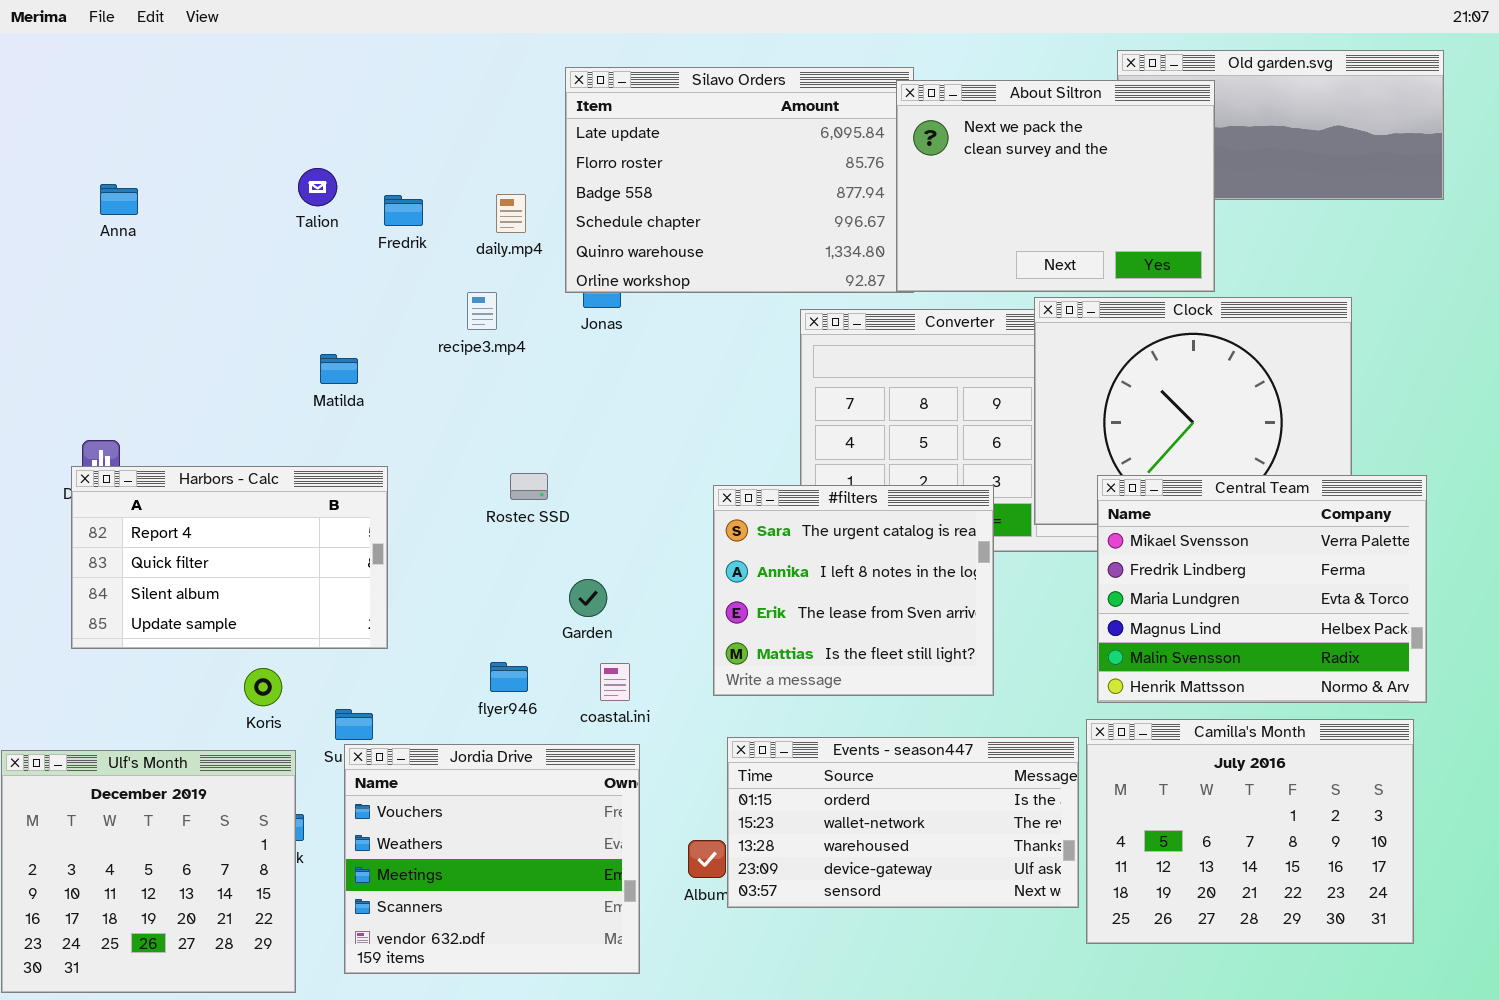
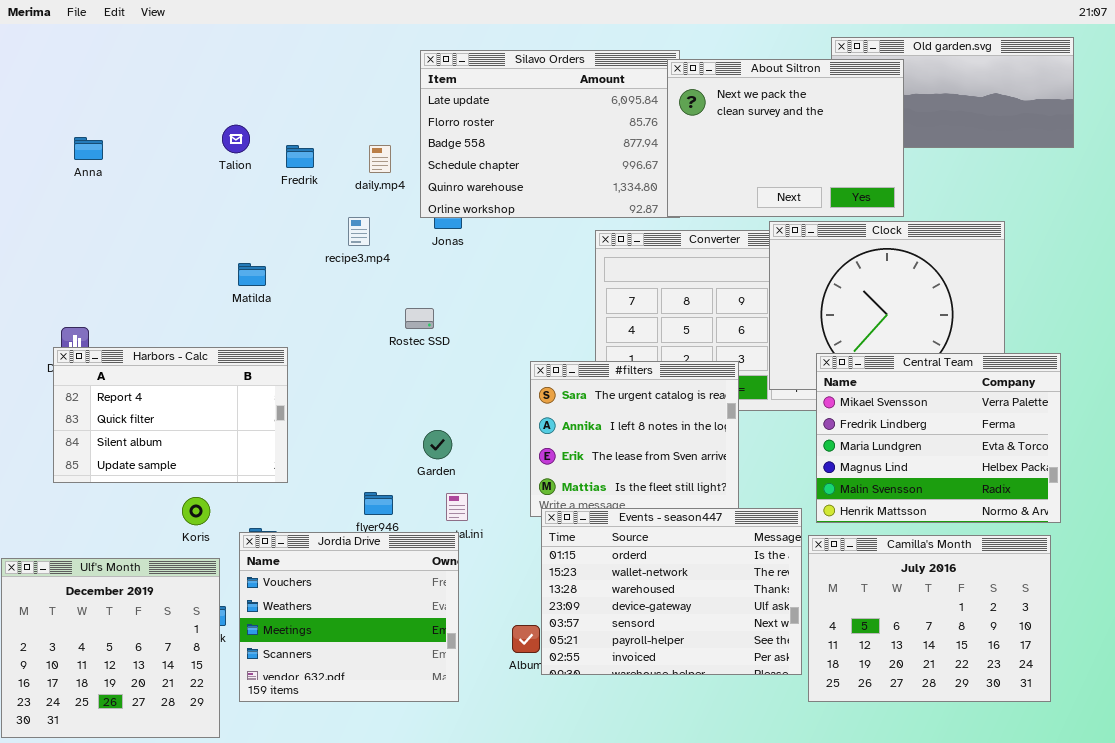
Rostec SSD: [510,473,548,500] -> [405,308,434,329], moved
Events - season447: [727,737,1079,908] -> [541,508,802,675], resized
Jordia Drive: [344,744,640,974] -> [239,532,459,702], moved

